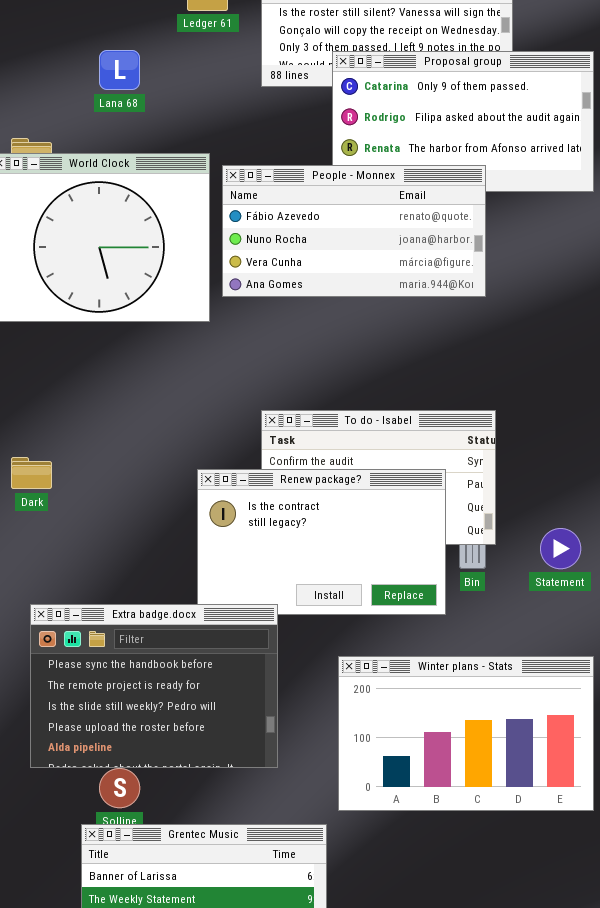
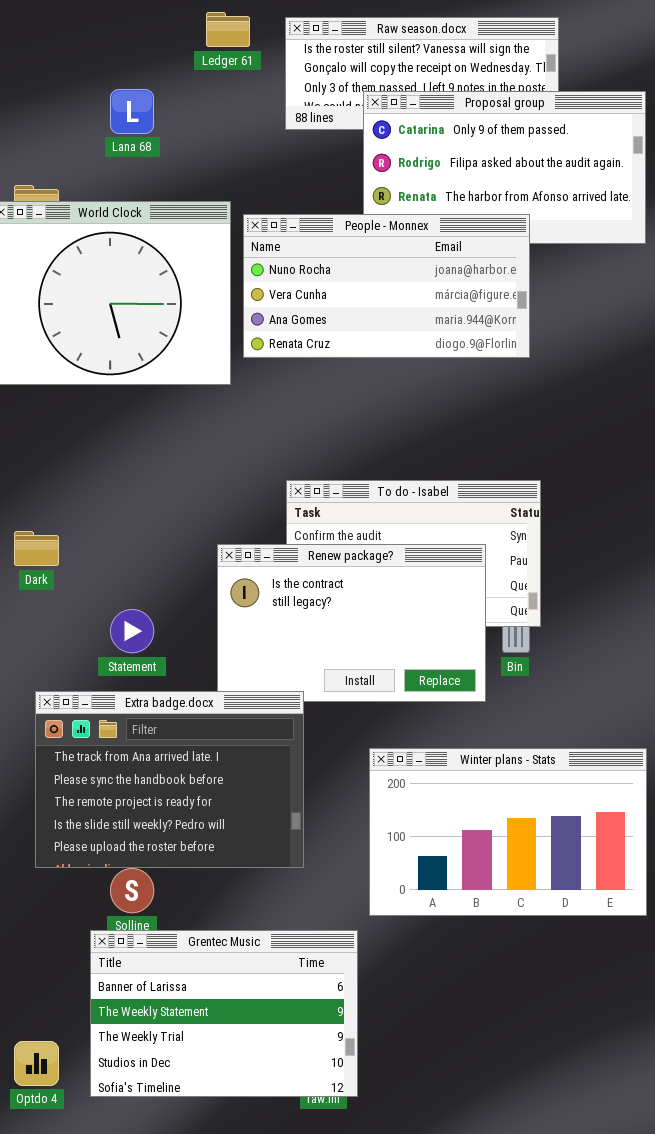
People - Monnex: [222,165,486,297] -> [243,214,530,358], scrolled down 1 row
Statement: [540,528,581,569] -> [110,609,154,653], moved
Extra badge.docx: [30,604,278,768] -> [35,691,304,868], scrolled up 1 row

